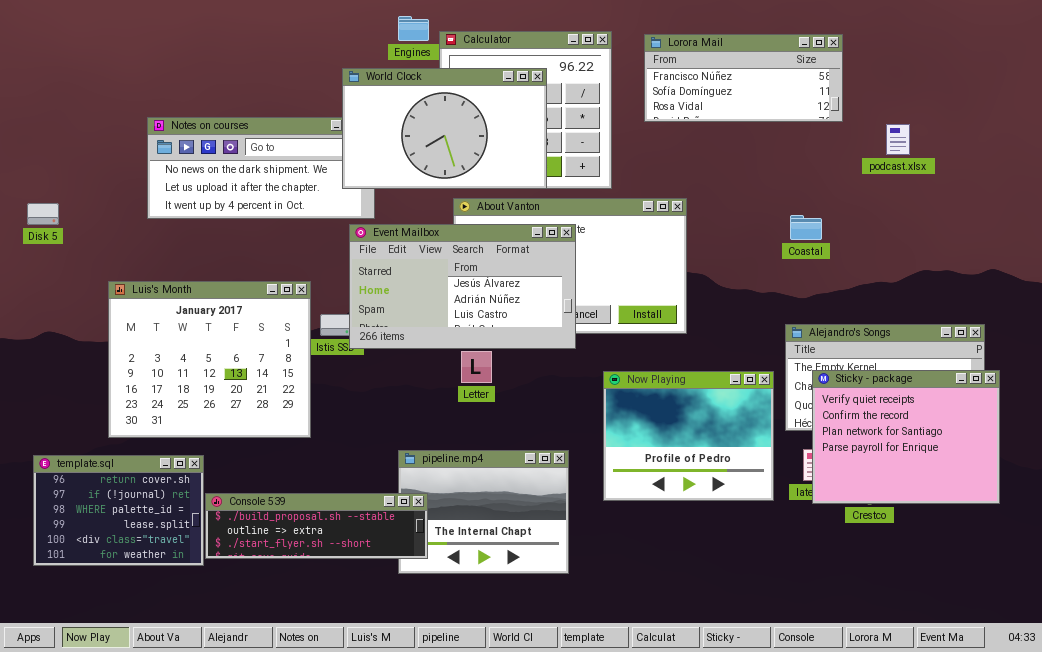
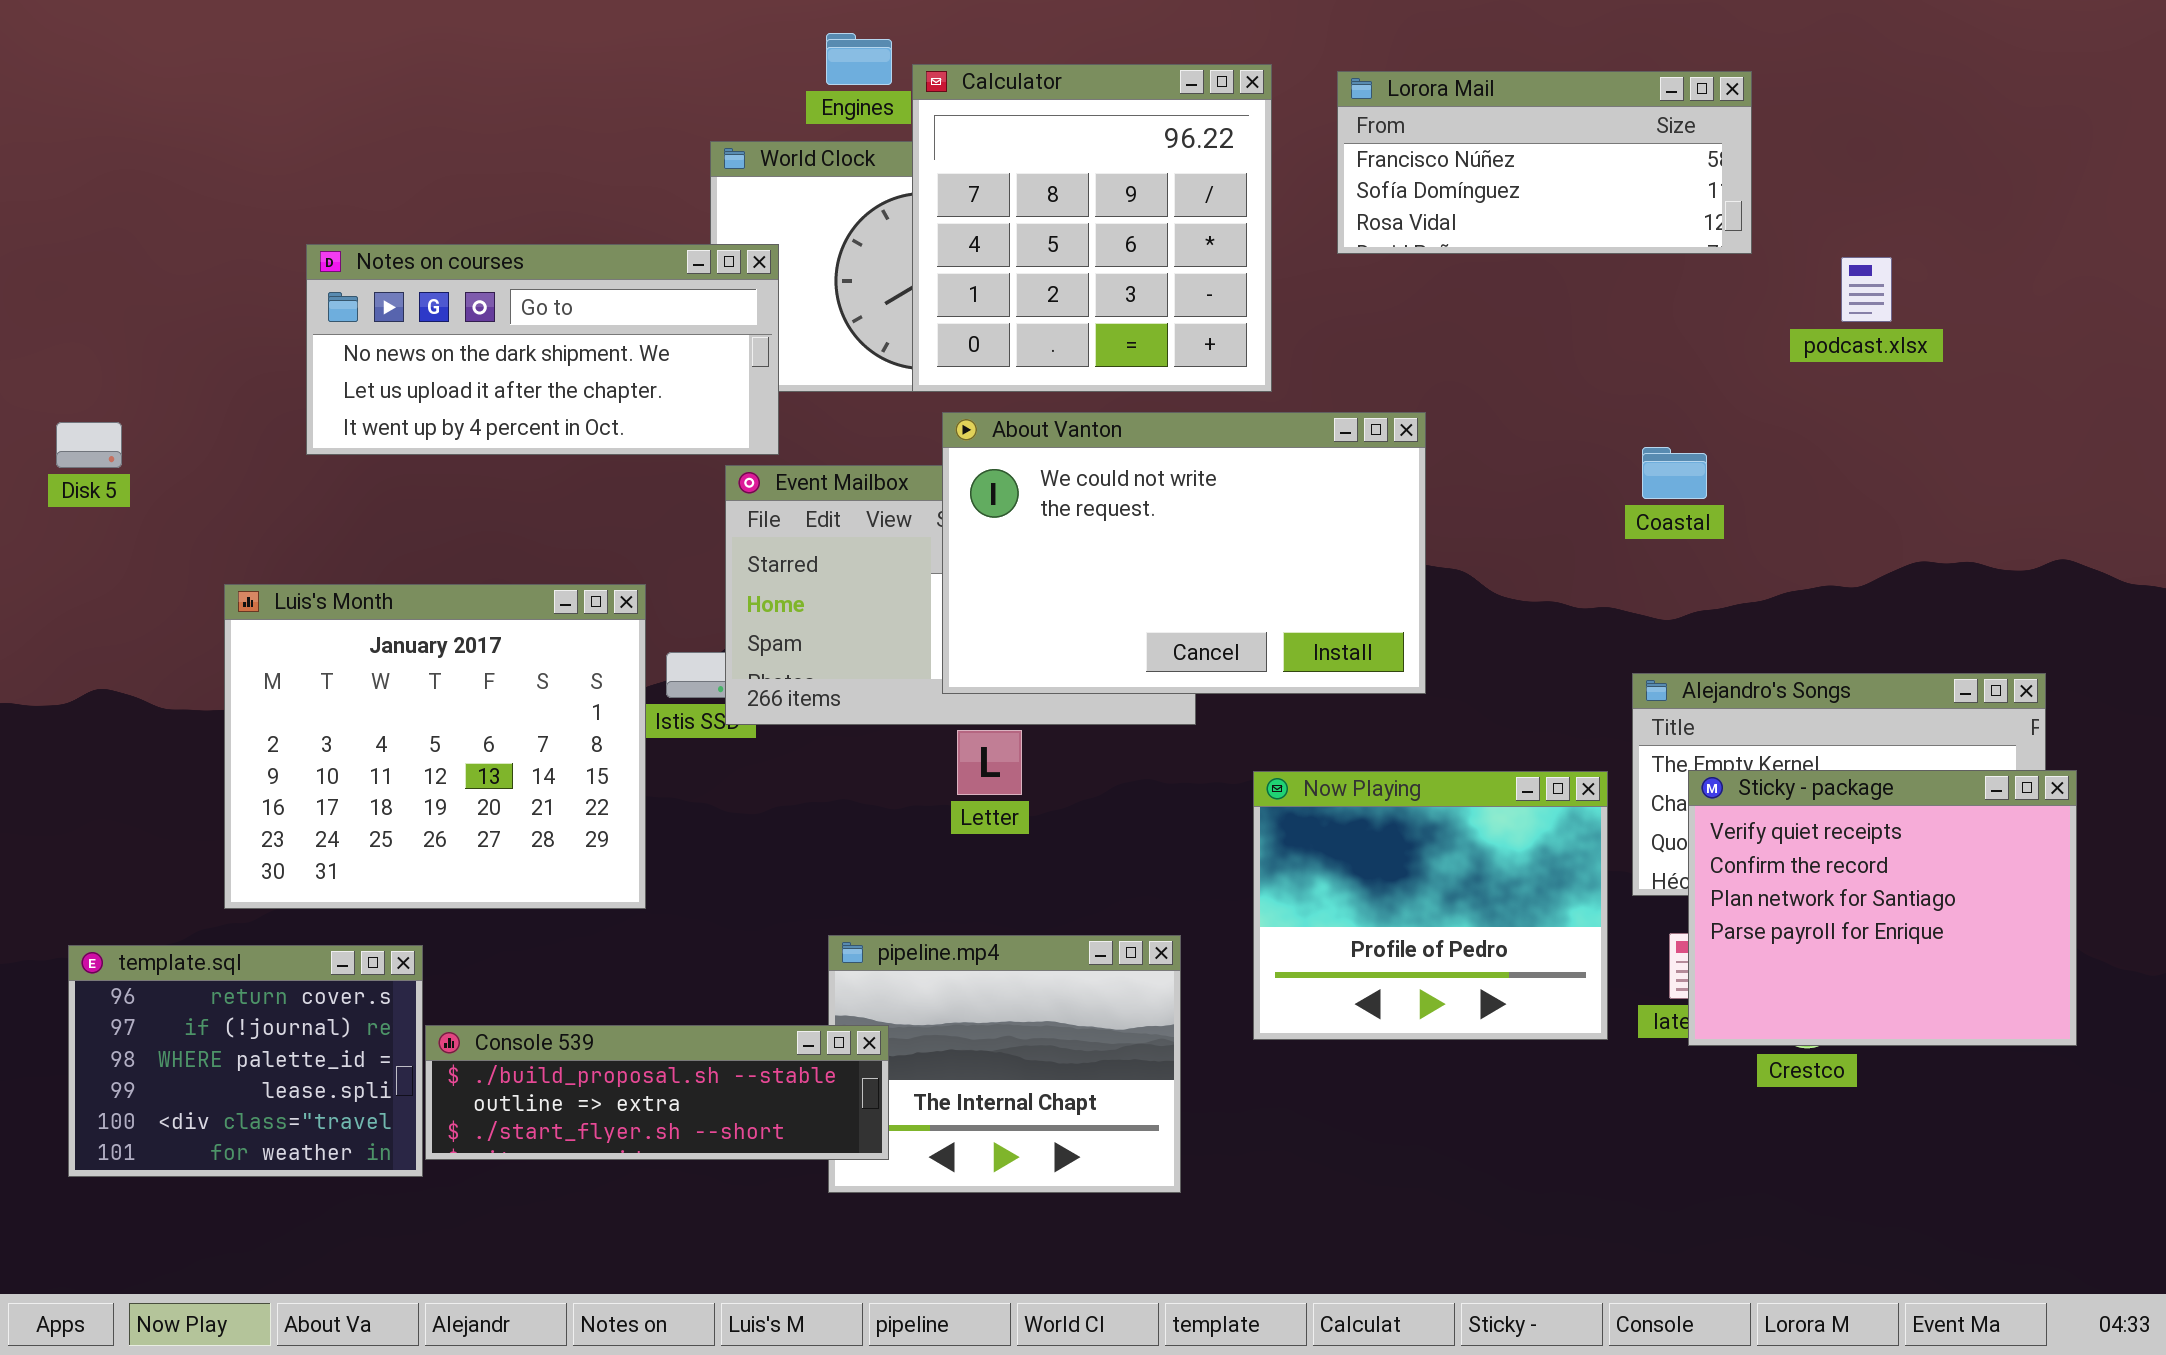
Calculator: [439,31,612,189] -> [912,64,1272,392], raised
Notes on courses: [147,117,375,219] -> [306,244,779,455], raised
About Vanton: [453,198,687,334] -> [942,412,1426,694], raised

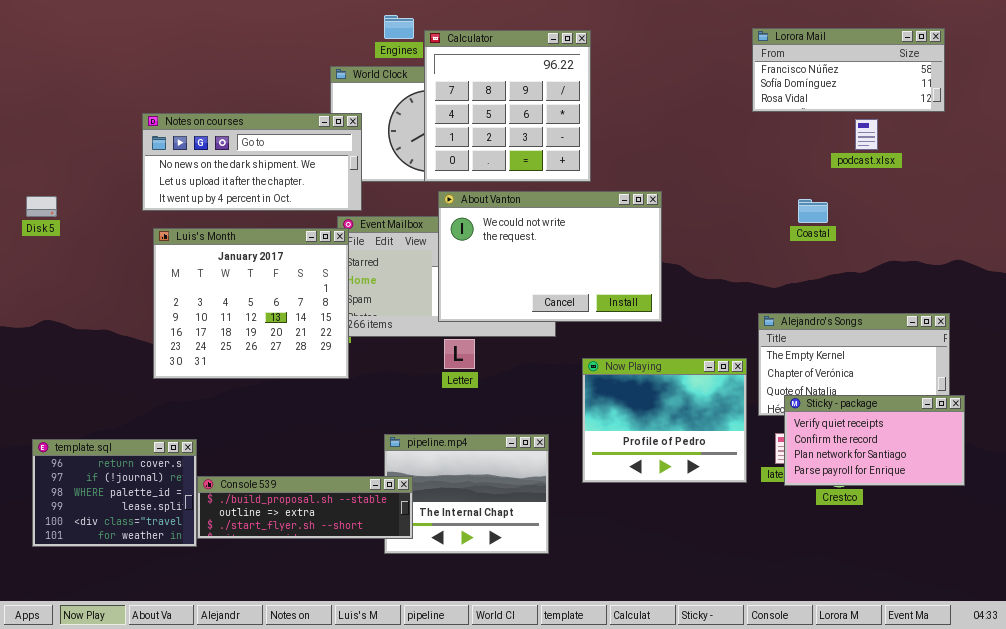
Lorora Mail: [1337,71,1752,254] -> [752,28,945,112], moved
Coastal: [1642,447,1707,499] -> [798,199,828,223], moved
Luis's Month: [224,584,646,909] -> [153,228,349,379], moved
Sticky - package: [1688,770,2077,1046] -> [784,395,965,486], resized

